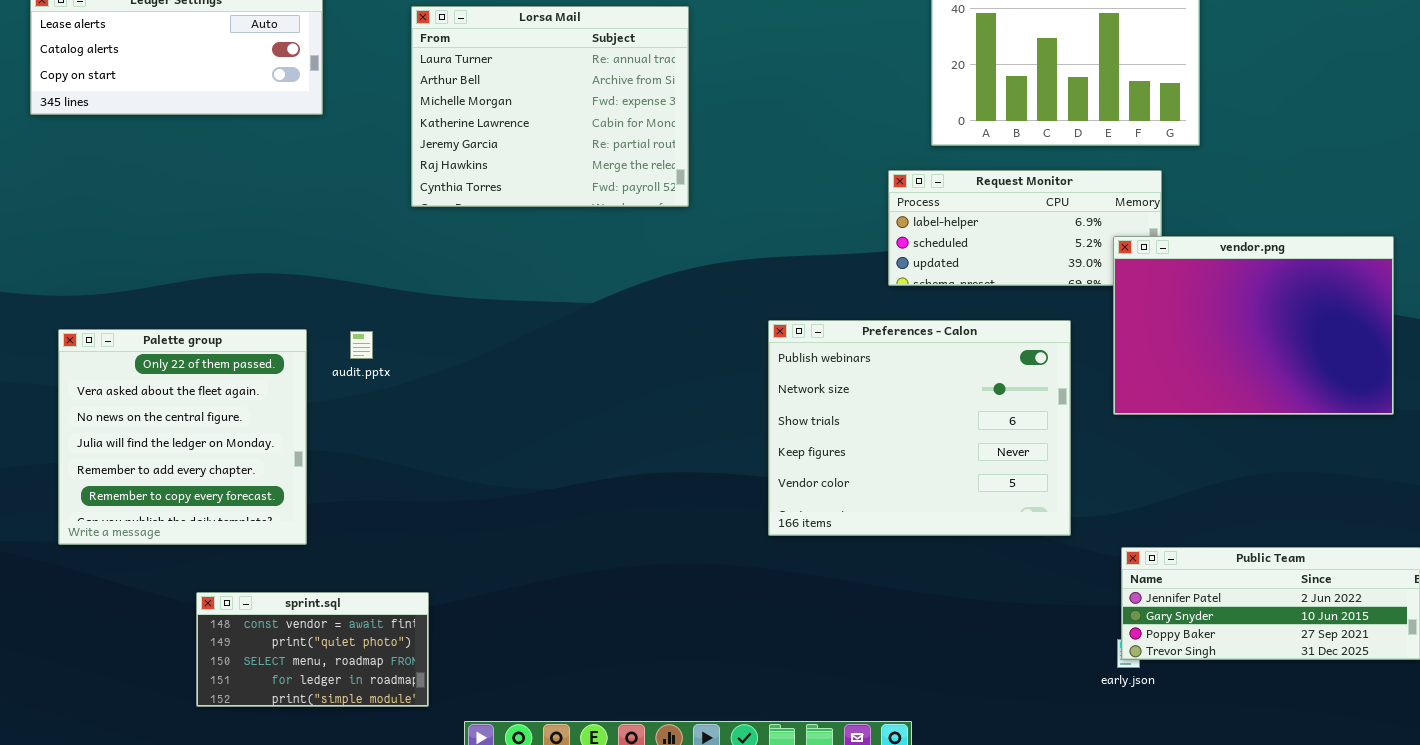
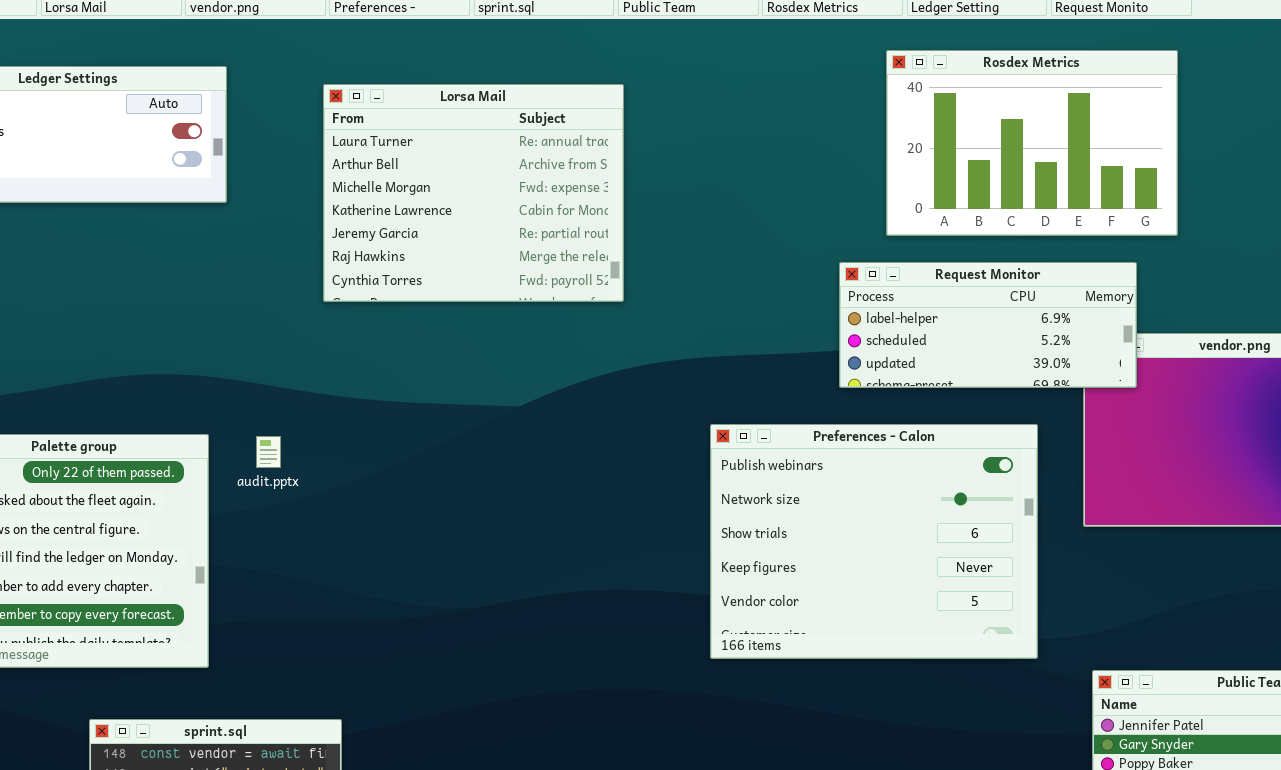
Request Monitor: [888,170,1162,286] -> [839,262,1137,388], raised

